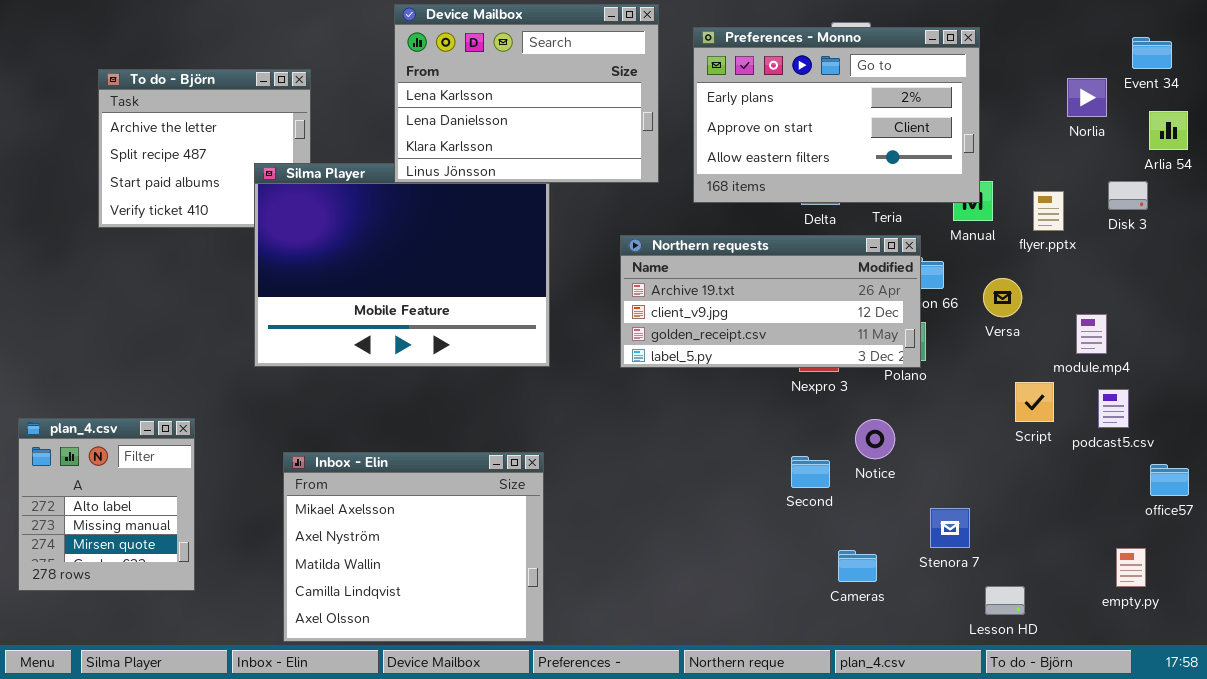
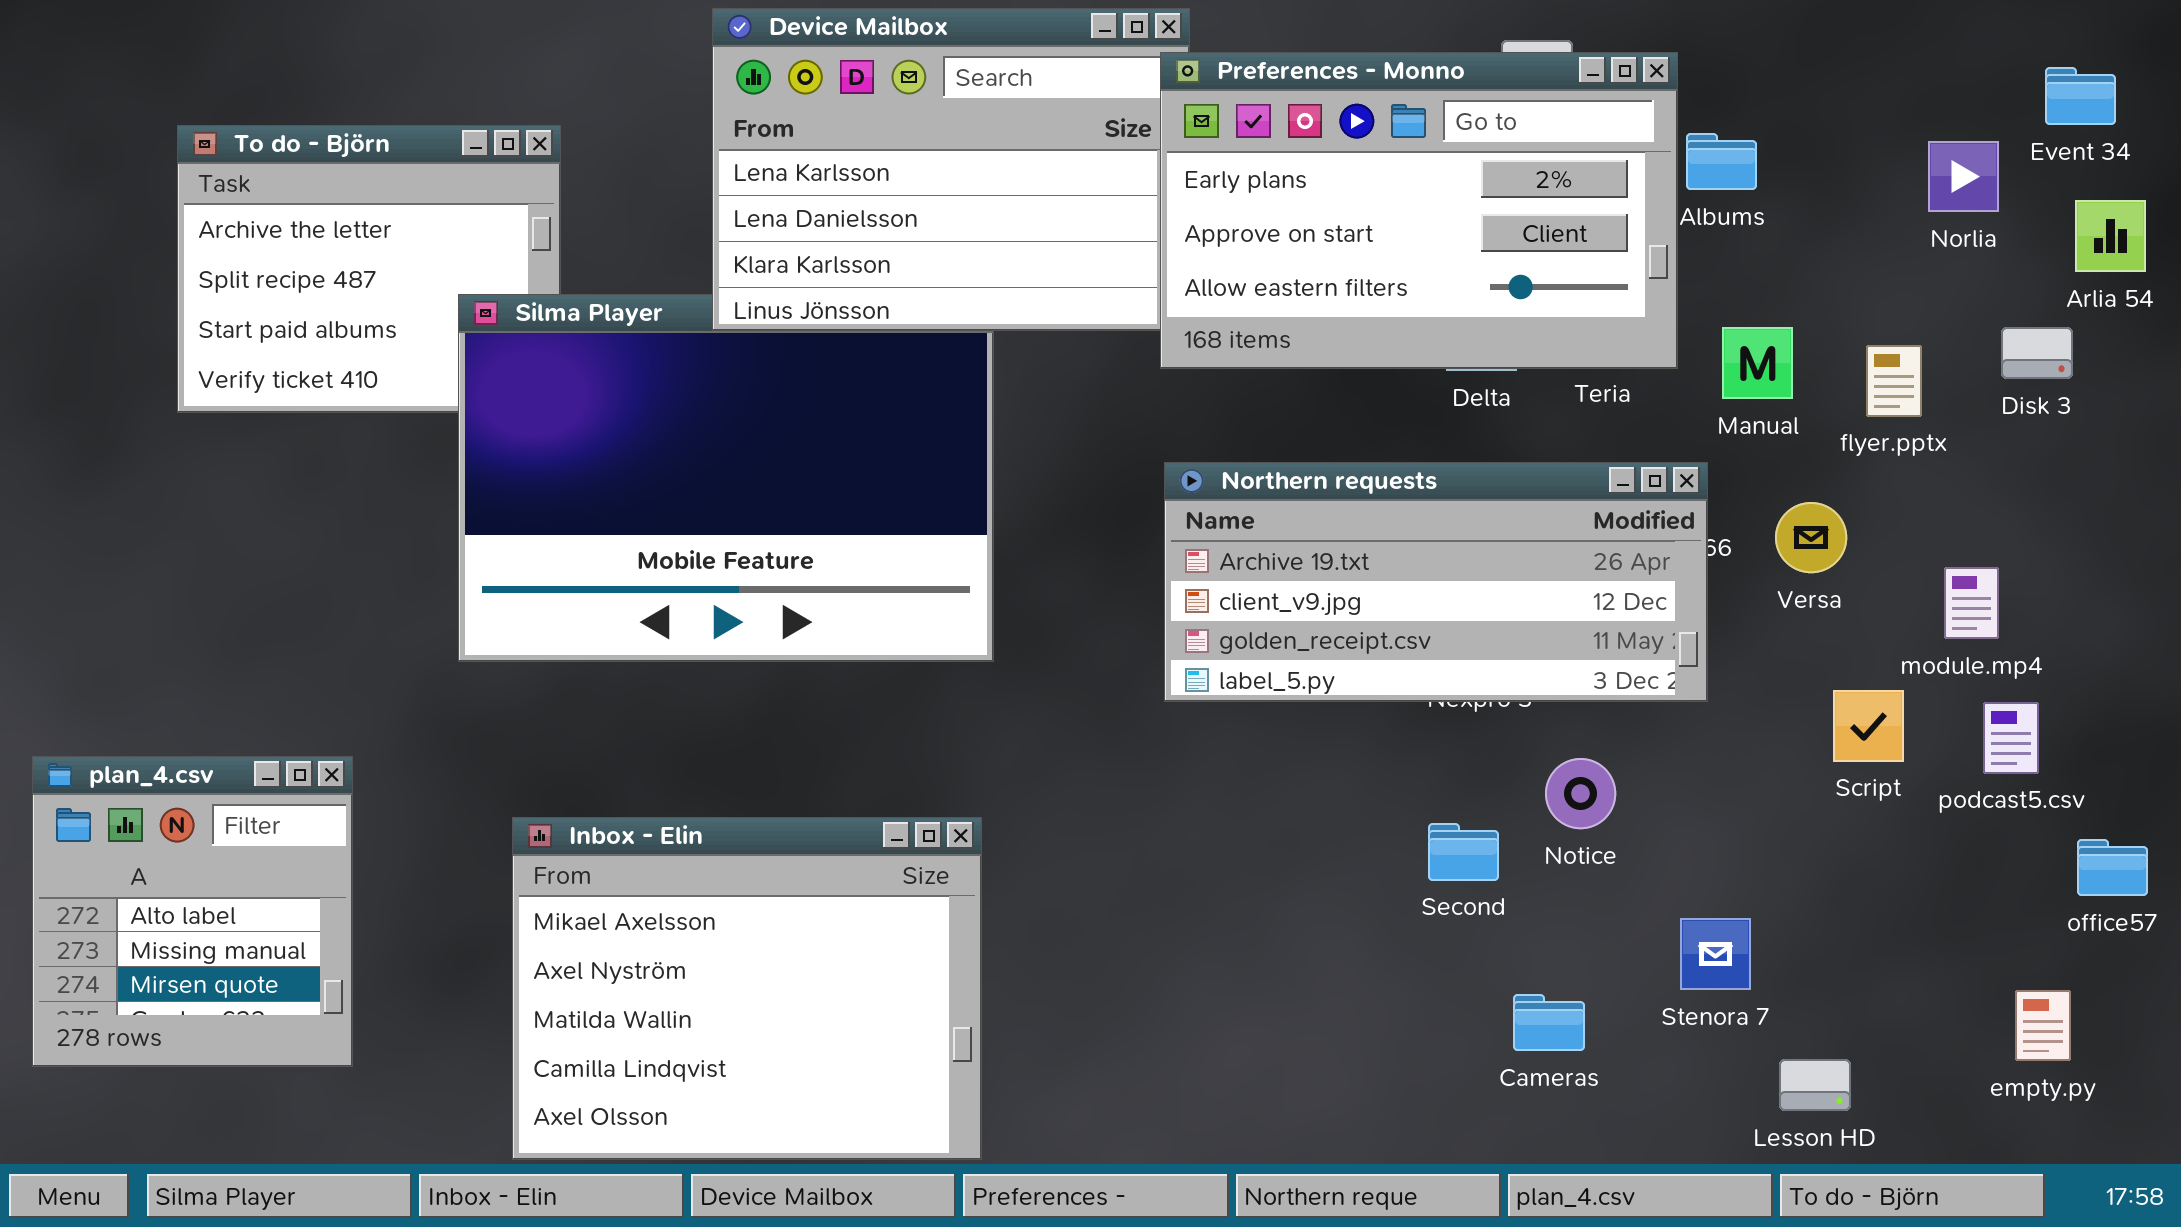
Preferences - Monno: [693,27,980,203] -> [1160,52,1678,369], moved
Northern requests: [620,235,921,368] -> [1164,462,1708,702], moved

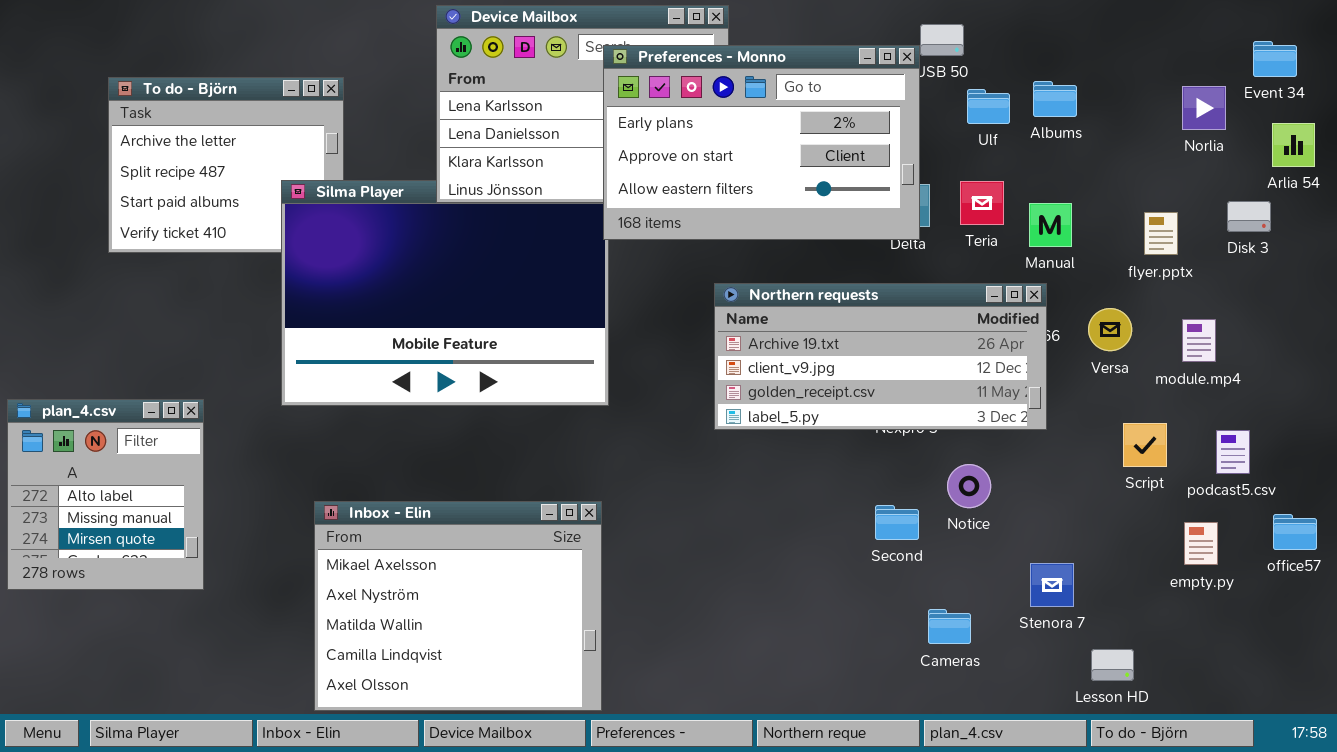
Preferences - Monno: [1160,52,1678,369] -> [603,45,920,240], moved
Manual: [1722,327,1793,399] -> [1029,203,1072,247], moved
module.mp4: [1944,567,1999,639] -> [1182,319,1216,362], moved
plan_4.csv: [32,756,353,1067] -> [7,399,204,590], moved
empty.py: [2015,990,2071,1061] -> [1184,522,1218,565], moved

